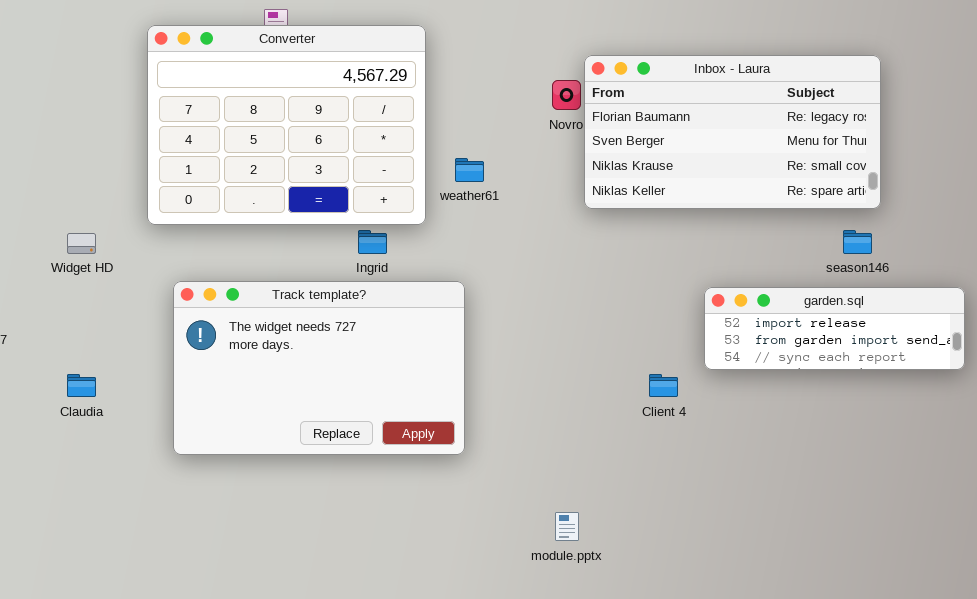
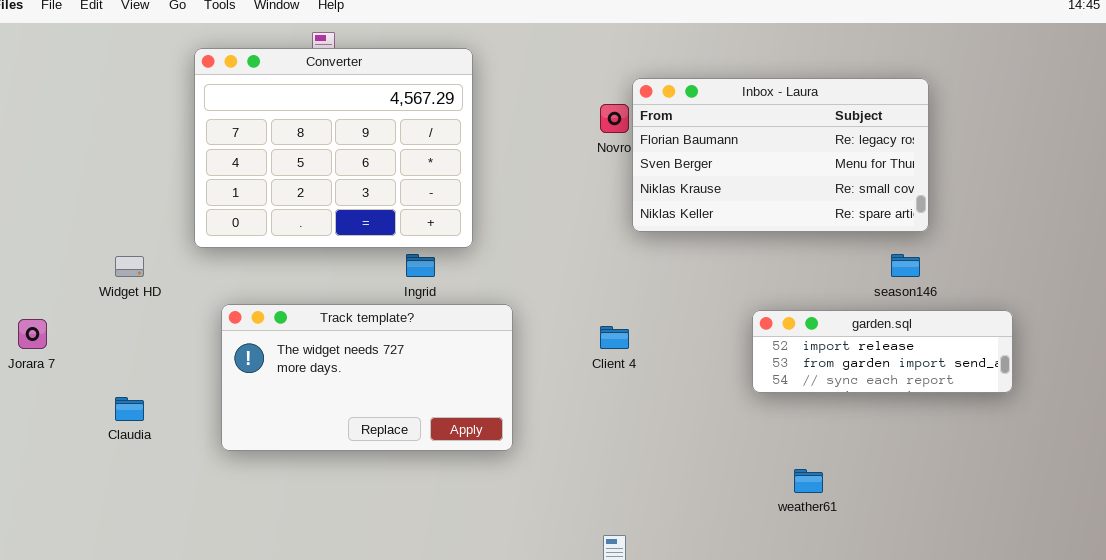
weather61: [455,158,484,182] -> [794,469,823,493], moved
Track template?: [173,281,465,455] -> [221,304,513,451], resized
Client 4: [649,374,678,397] -> [600,326,629,349], moved

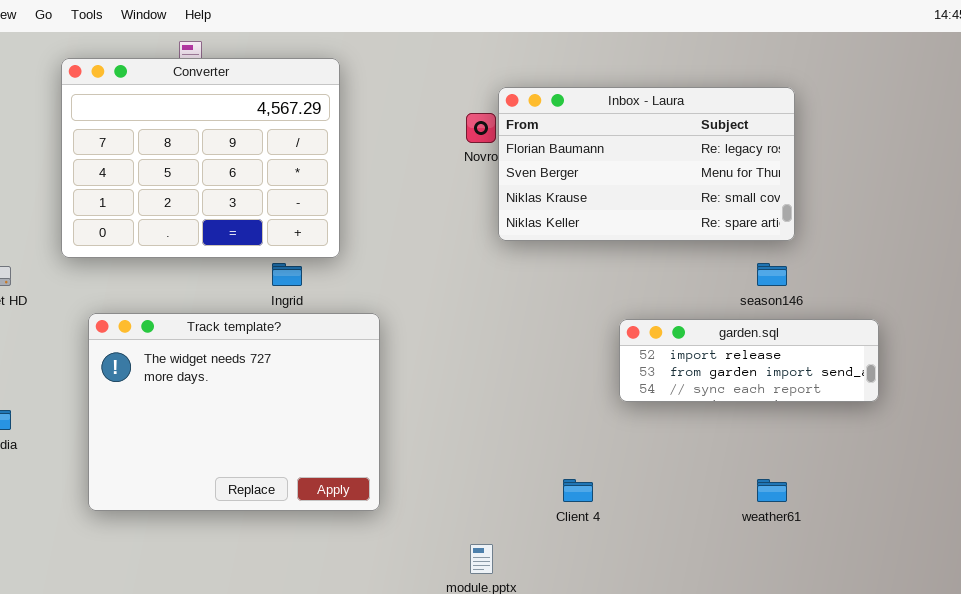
Track template?: [221,304,513,451] -> [88,313,380,511], resized
Client 4: [600,326,629,349] -> [563,479,593,502], moved
weather61: [794,469,823,493] -> [757,479,787,502], moved

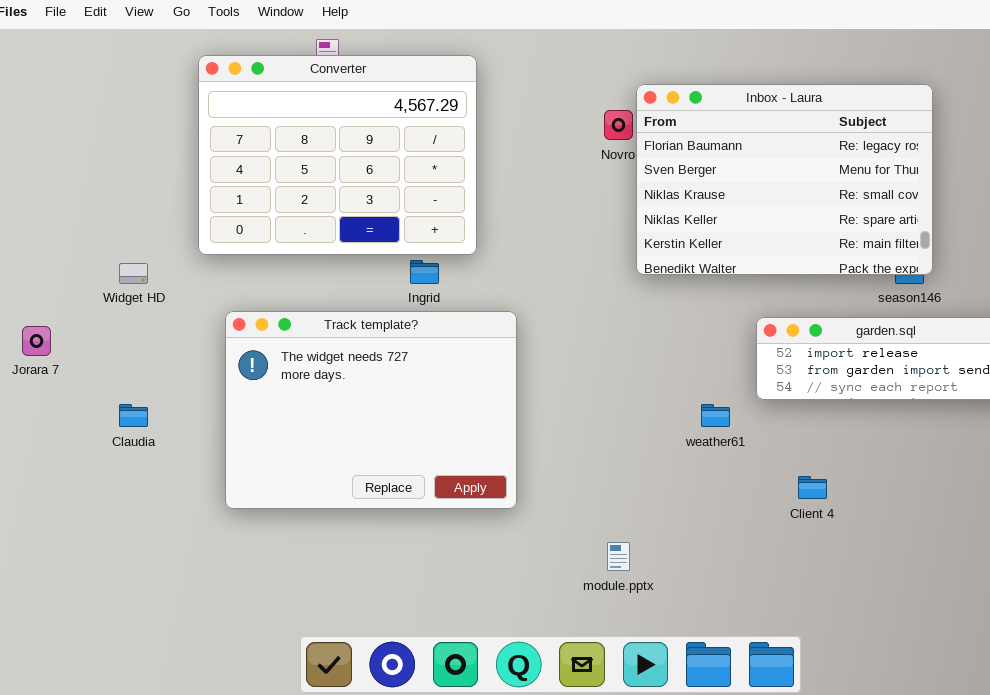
Inbox - Laura: [498,87,795,241] -> [636,84,933,275], resized
Client 4: [563,479,593,502] -> [798,476,827,499], moved
weather61: [757,479,787,502] -> [701,404,730,427], moved

